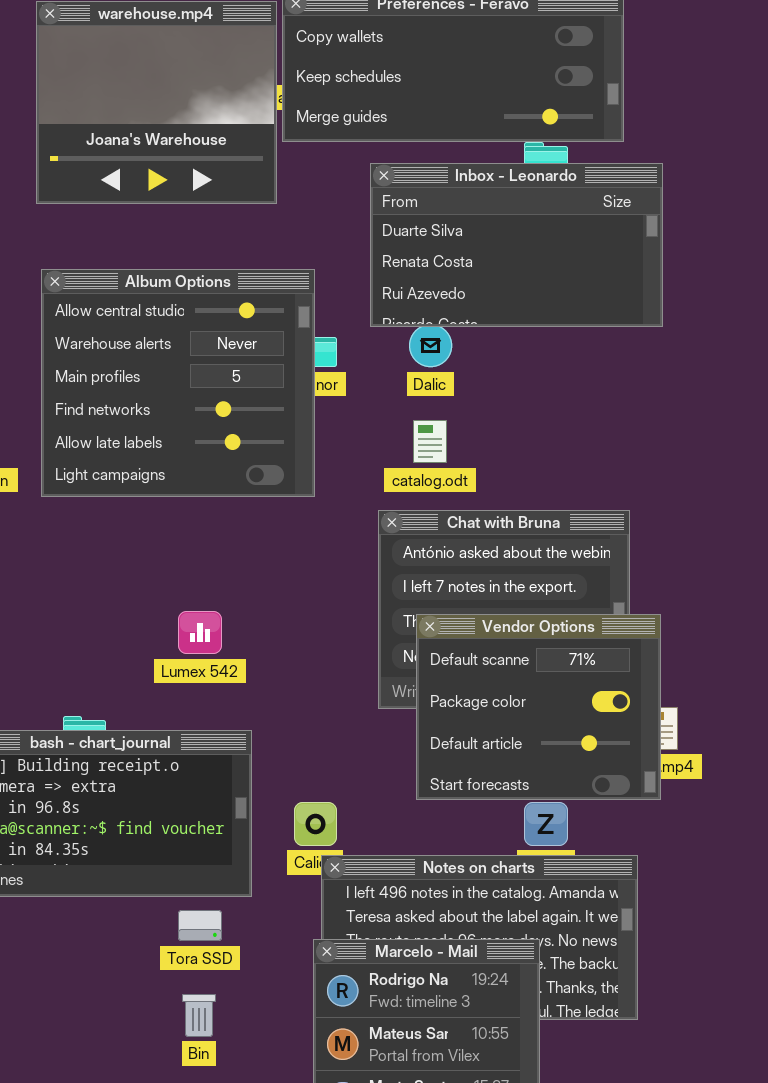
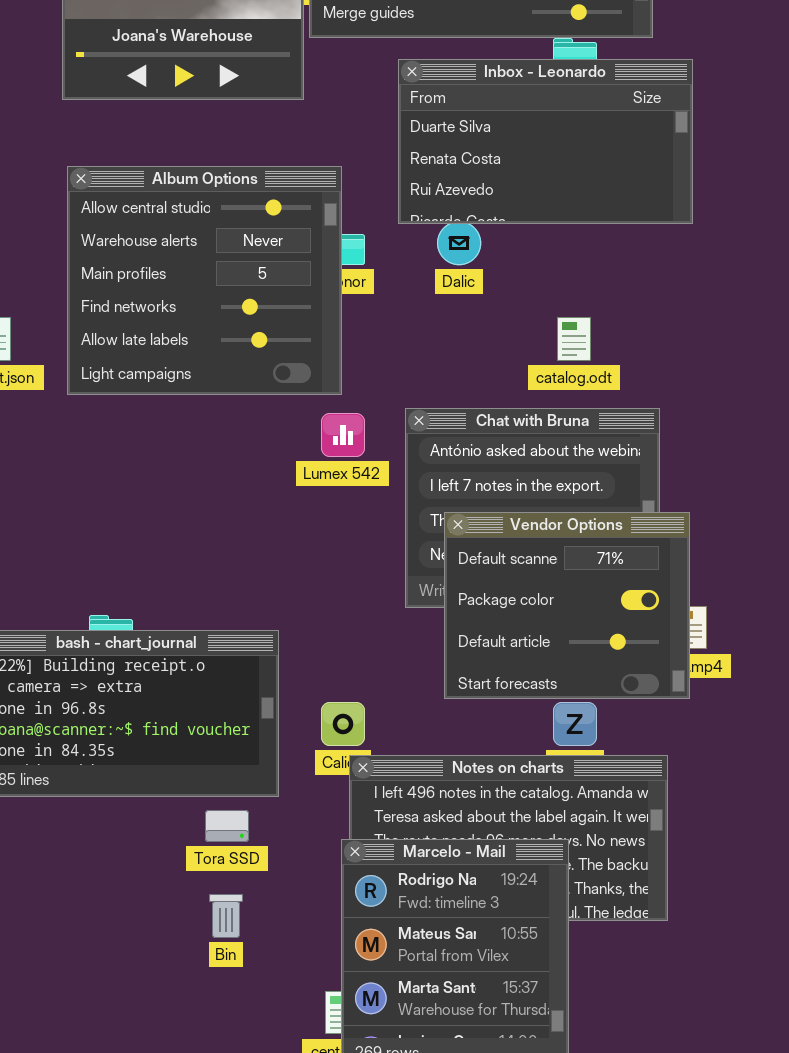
catalog.odt: [413,420,447,463] -> [557,317,591,361], moved
Lumex 542: [178,611,222,654] -> [321,413,365,457], moved

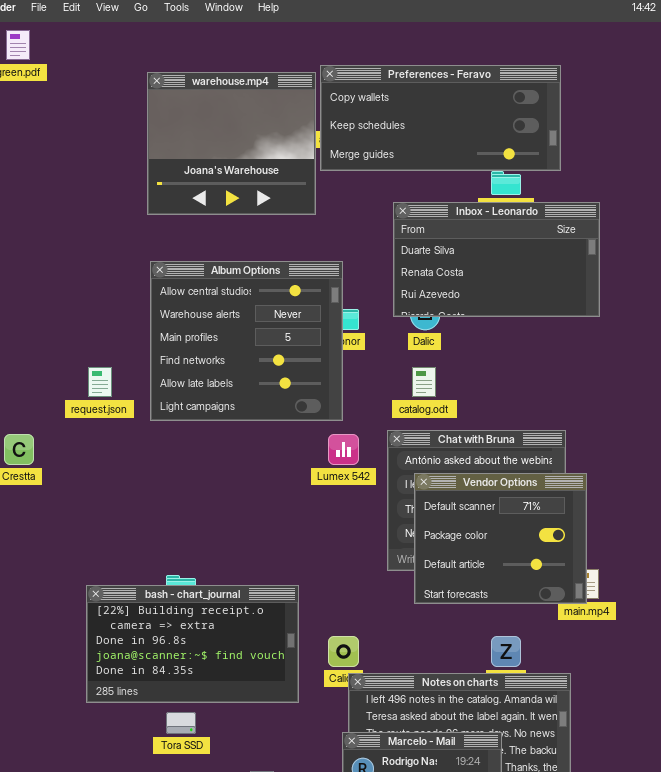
Inbox - Leonardo: [398,59,693,224] -> [393,202,600,317], moved
catalog.odt: [557,317,591,361] -> [412,367,436,397], moved
Vendor Options: [444,512,690,699] -> [414,473,587,604], moved
Tora SSD: [205,810,249,842] -> [166,712,196,734], moved

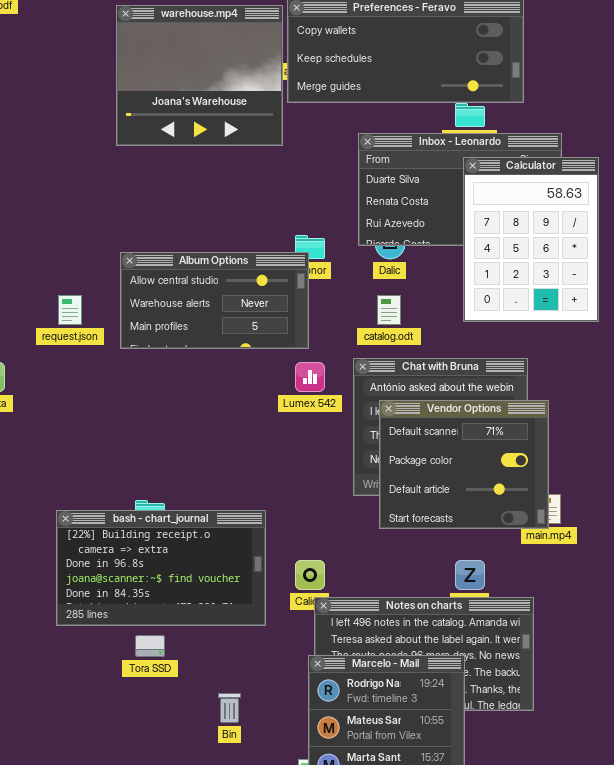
Calculator: none -> [463,157,599,322], opened
Album Options: [150,261,343,421] -> [120,252,309,349], resized

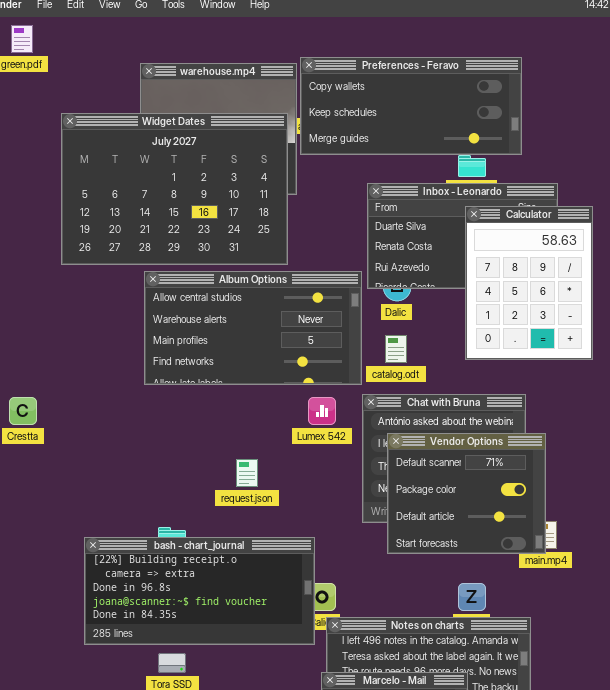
Widget Dates: none -> [61,113,288,265], opened
Album Options: [120,252,309,349] -> [144,271,362,385], resized
request.json: [58,295,82,325] -> [236,459,258,487], moved
bash - chart_journal: [56,510,266,626] -> [84,537,315,645], resized

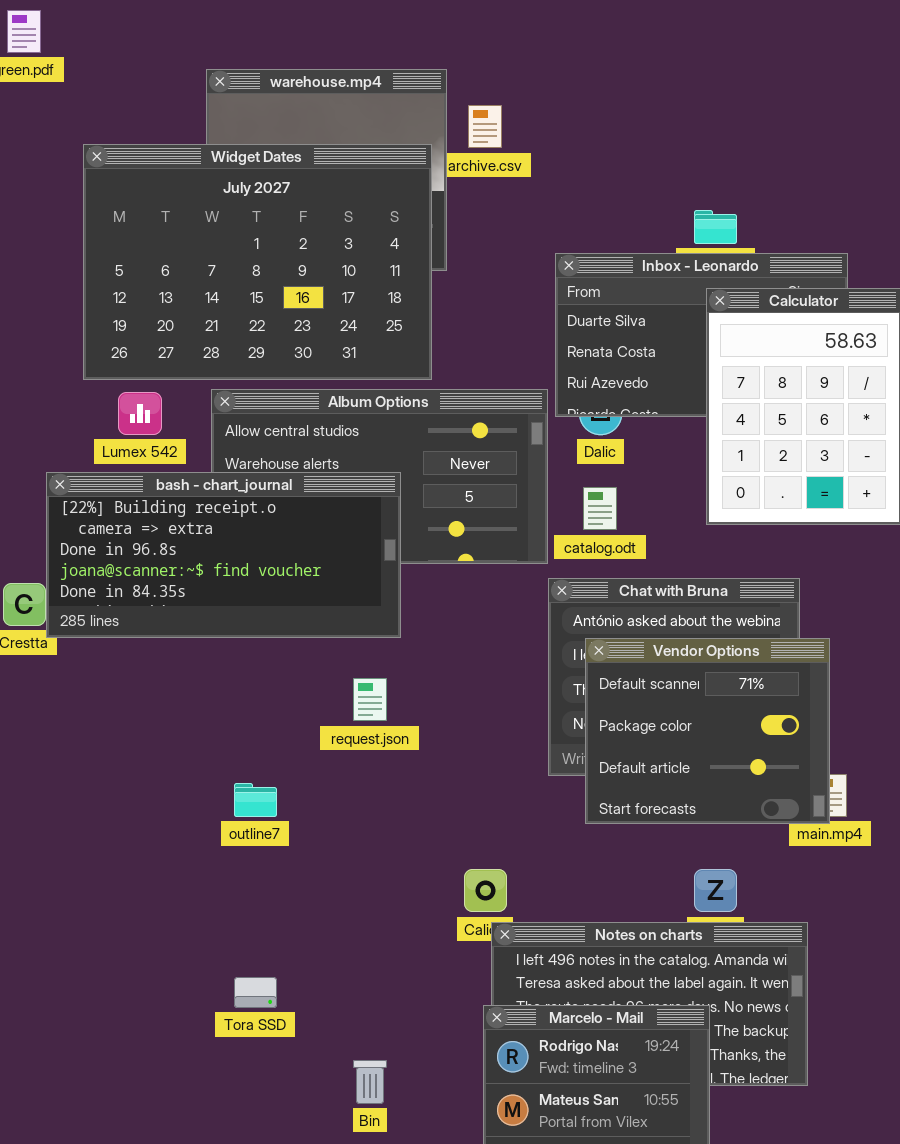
Preferences - Feravo: [300,57,522,155] -> none, closed
Lumex 542: [308,397,336,425] -> [118,392,162,435], moved
bash - chart_journal: [84,537,315,645] -> [46,472,401,638], moved

